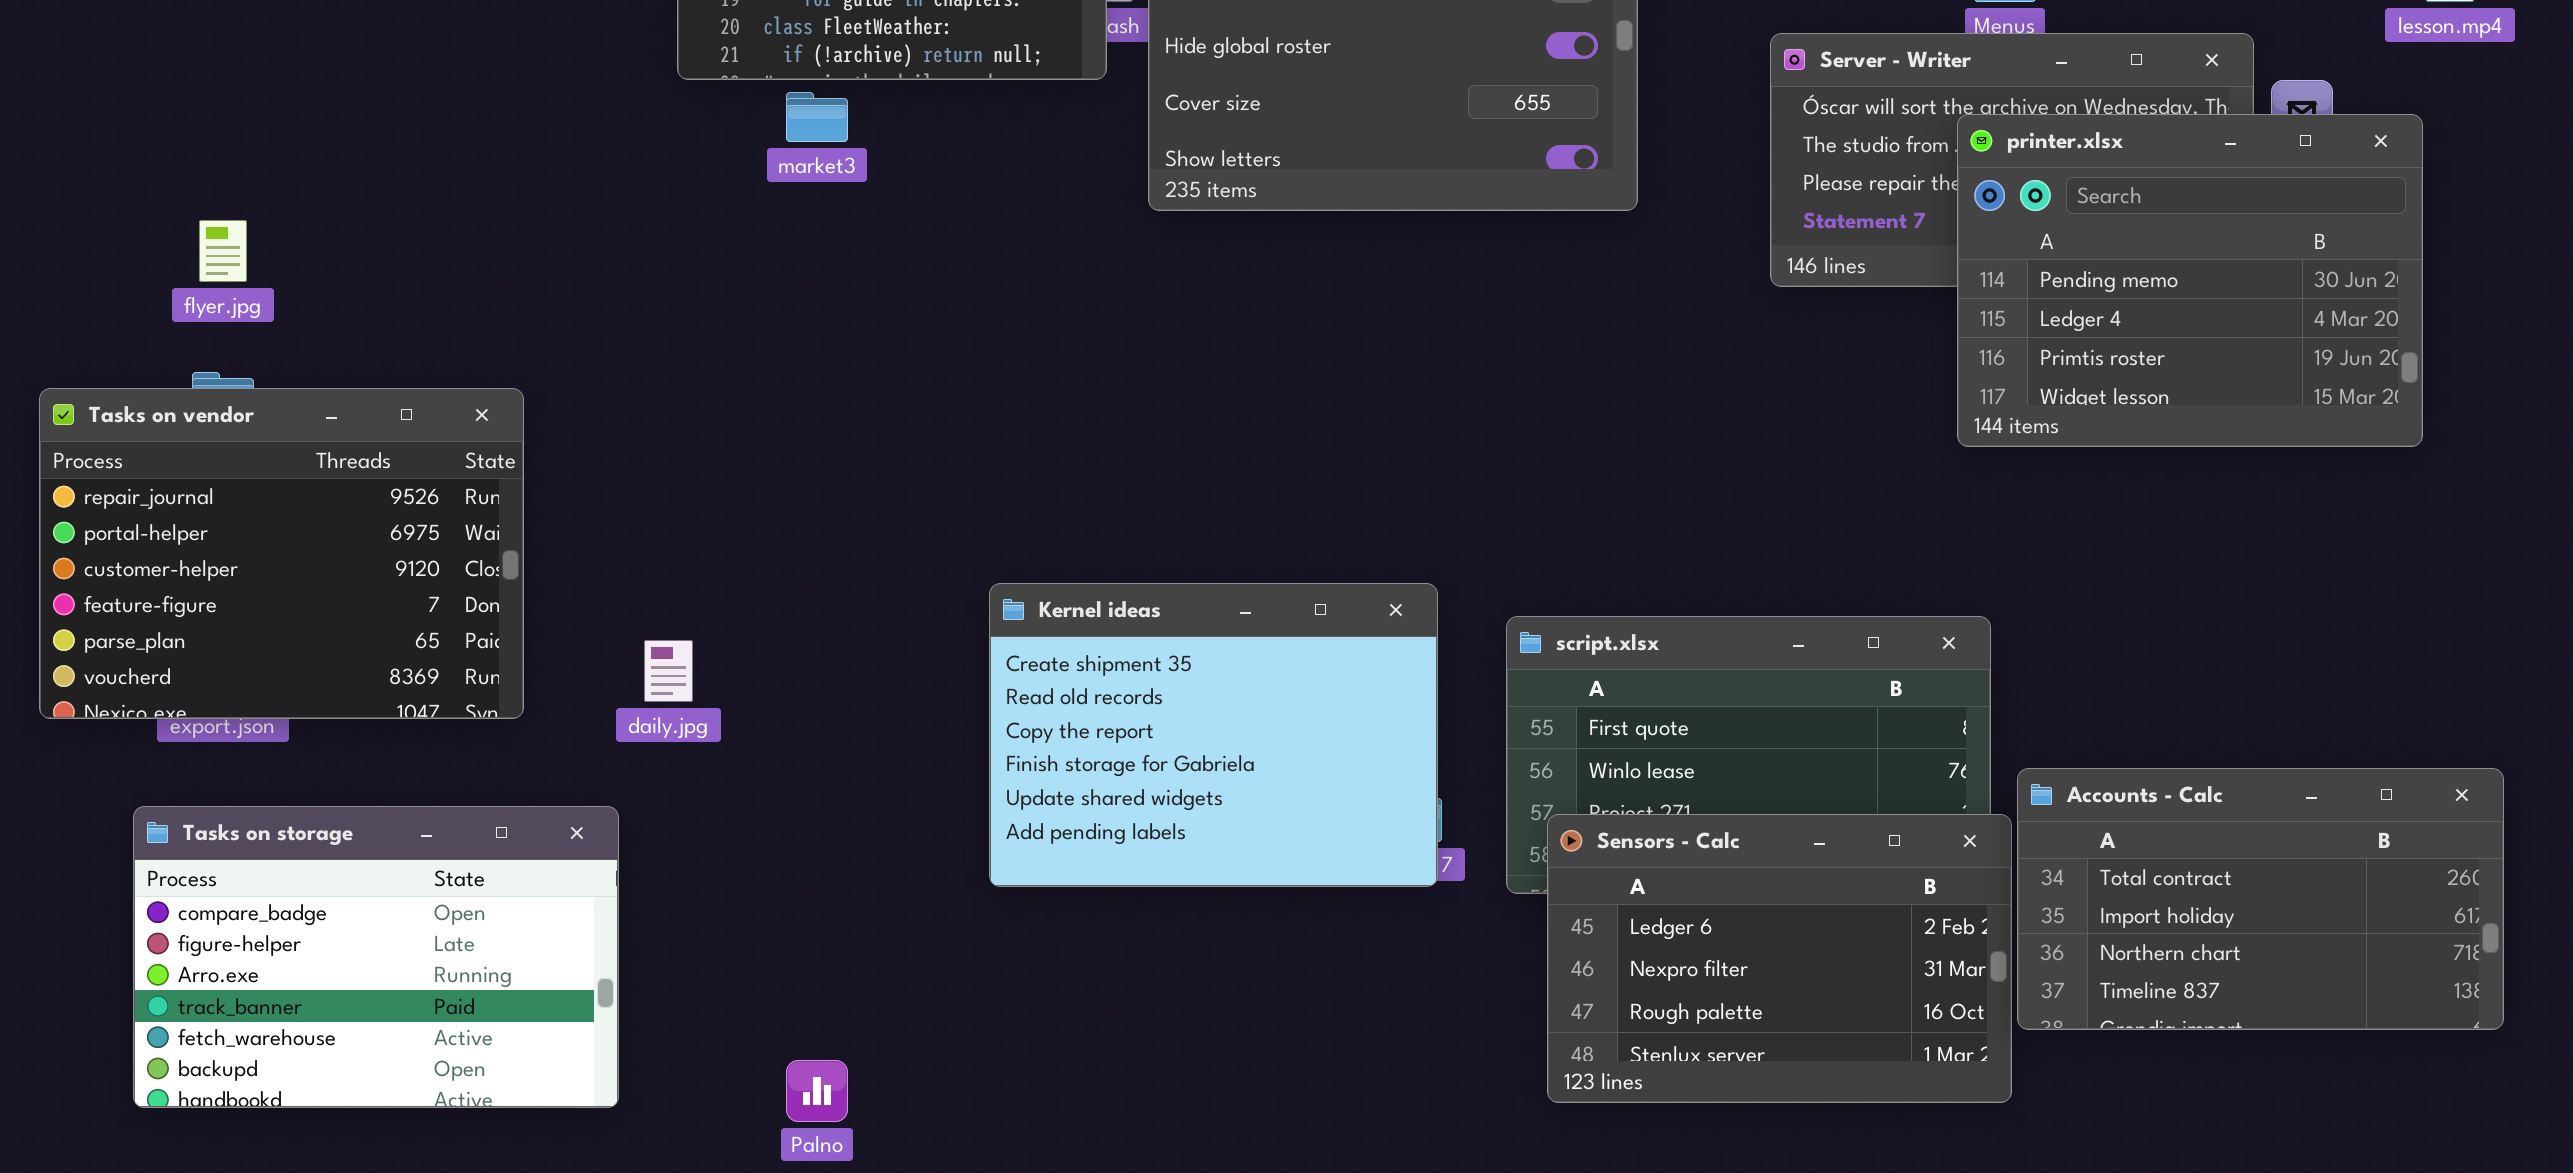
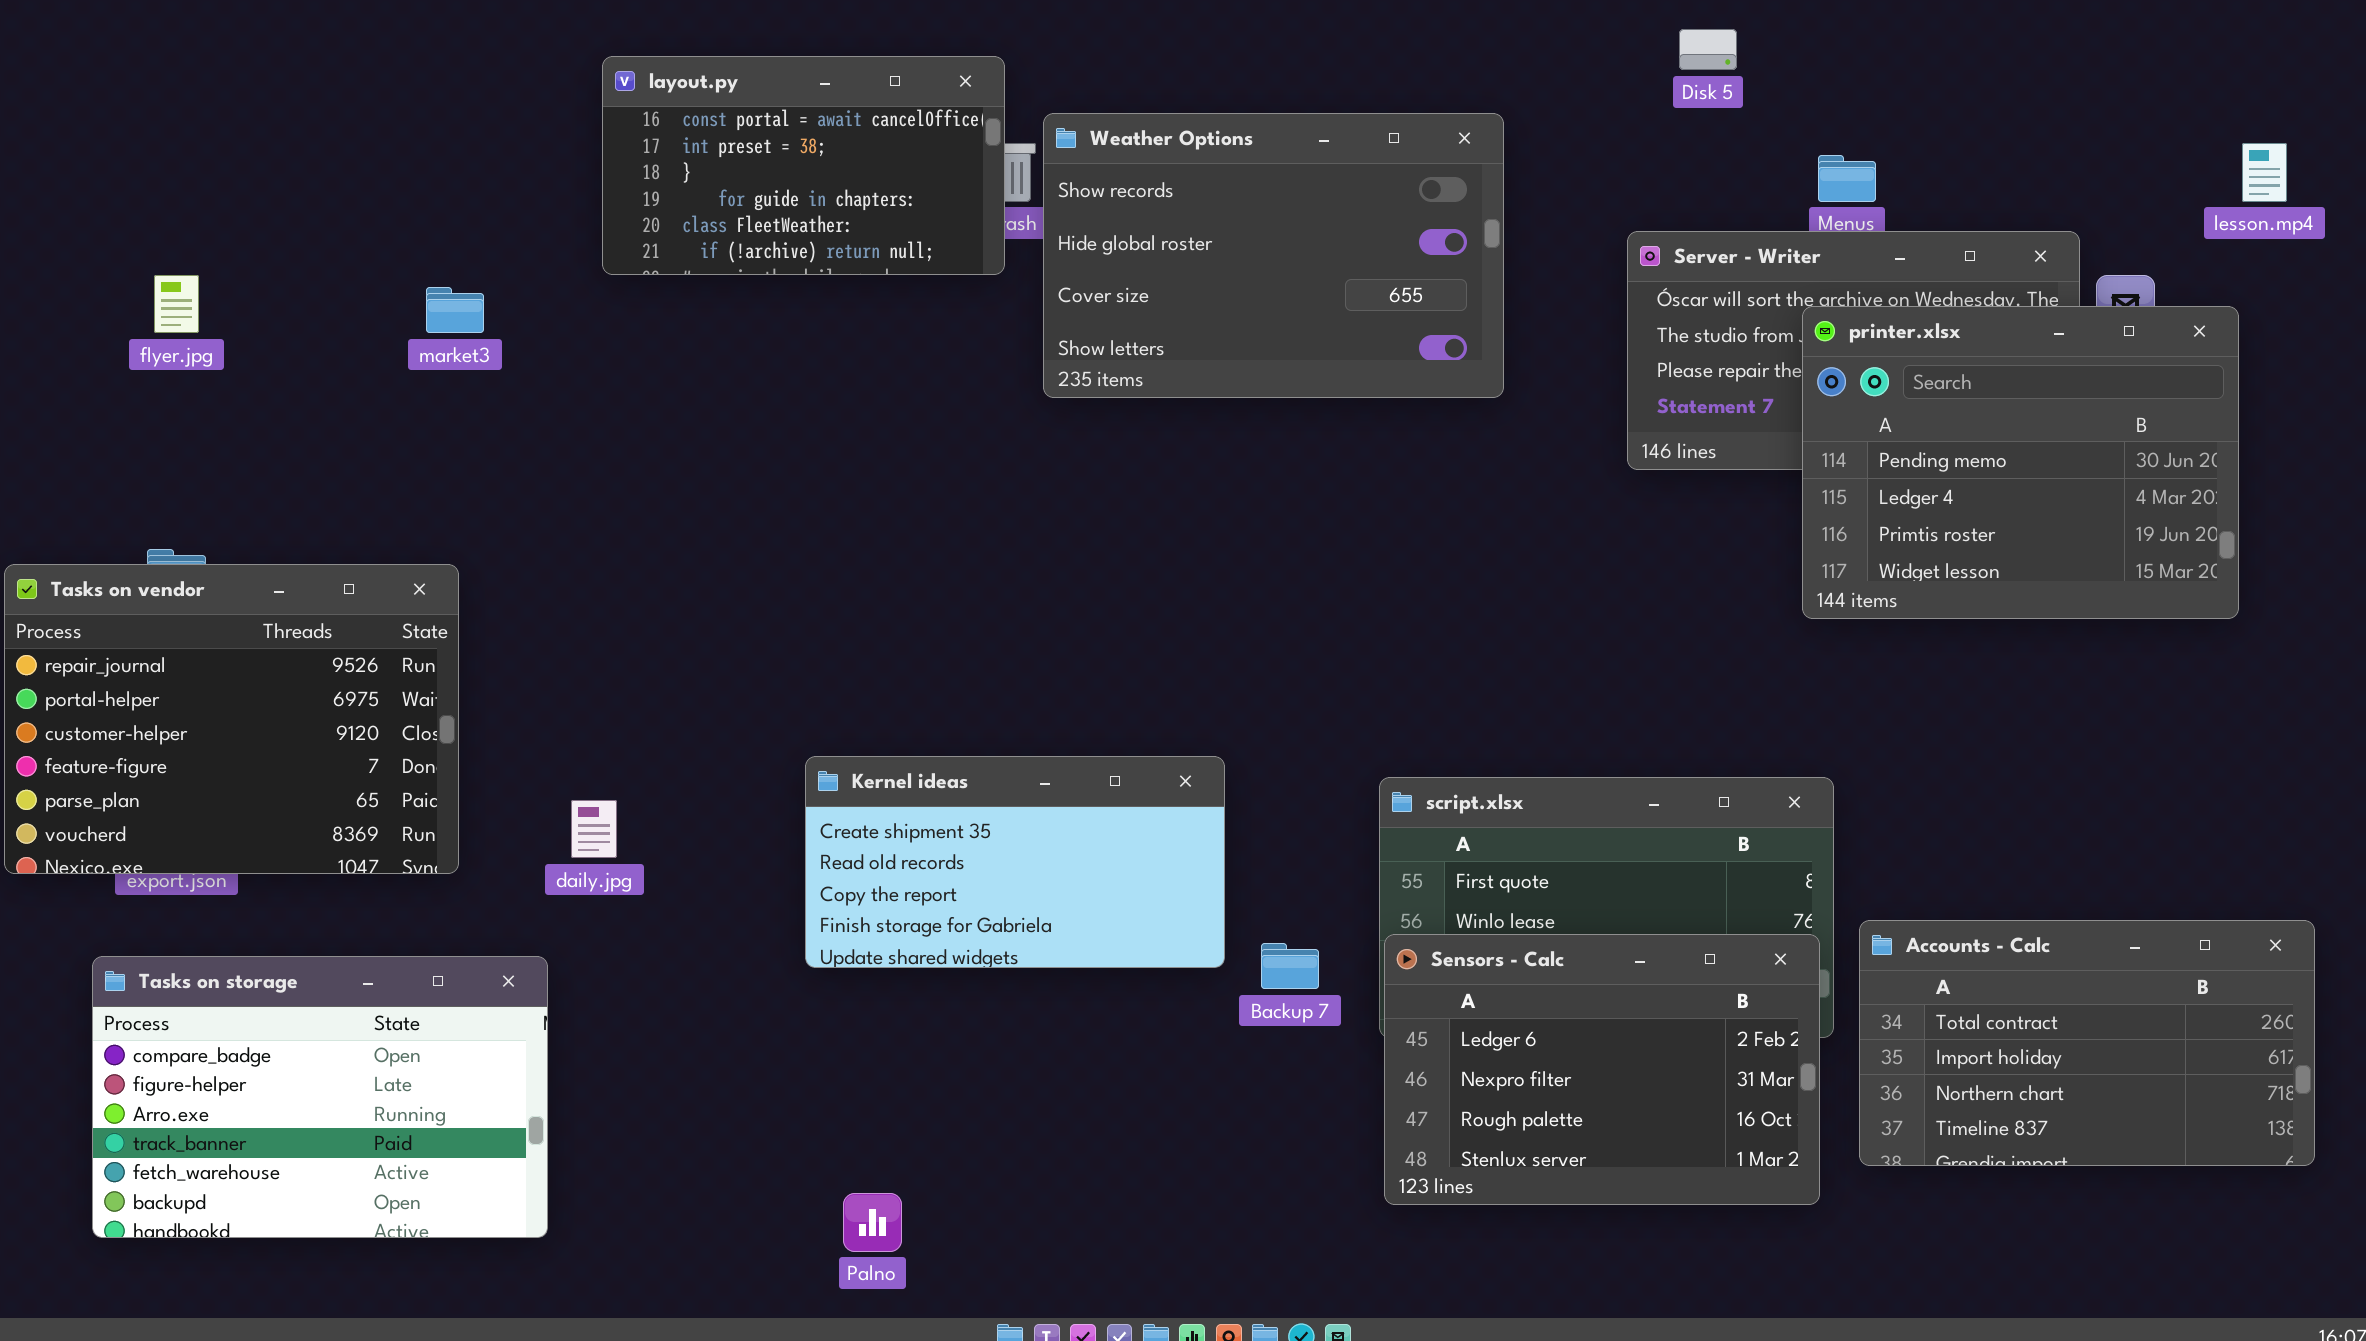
market3: [786,92,848,142] -> [426,287,484,333], moved
flyer.jpg: [199,220,247,282] -> [154,275,199,333], moved
Kernel ideas: [989,583,1438,887] -> [805,756,1225,968], moved, resized
Sensors - Calc: [1547,814,2012,1103] -> [1384,934,1820,1205], moved
Palno: [786,1060,848,1122] -> [843,1193,902,1252], moved

